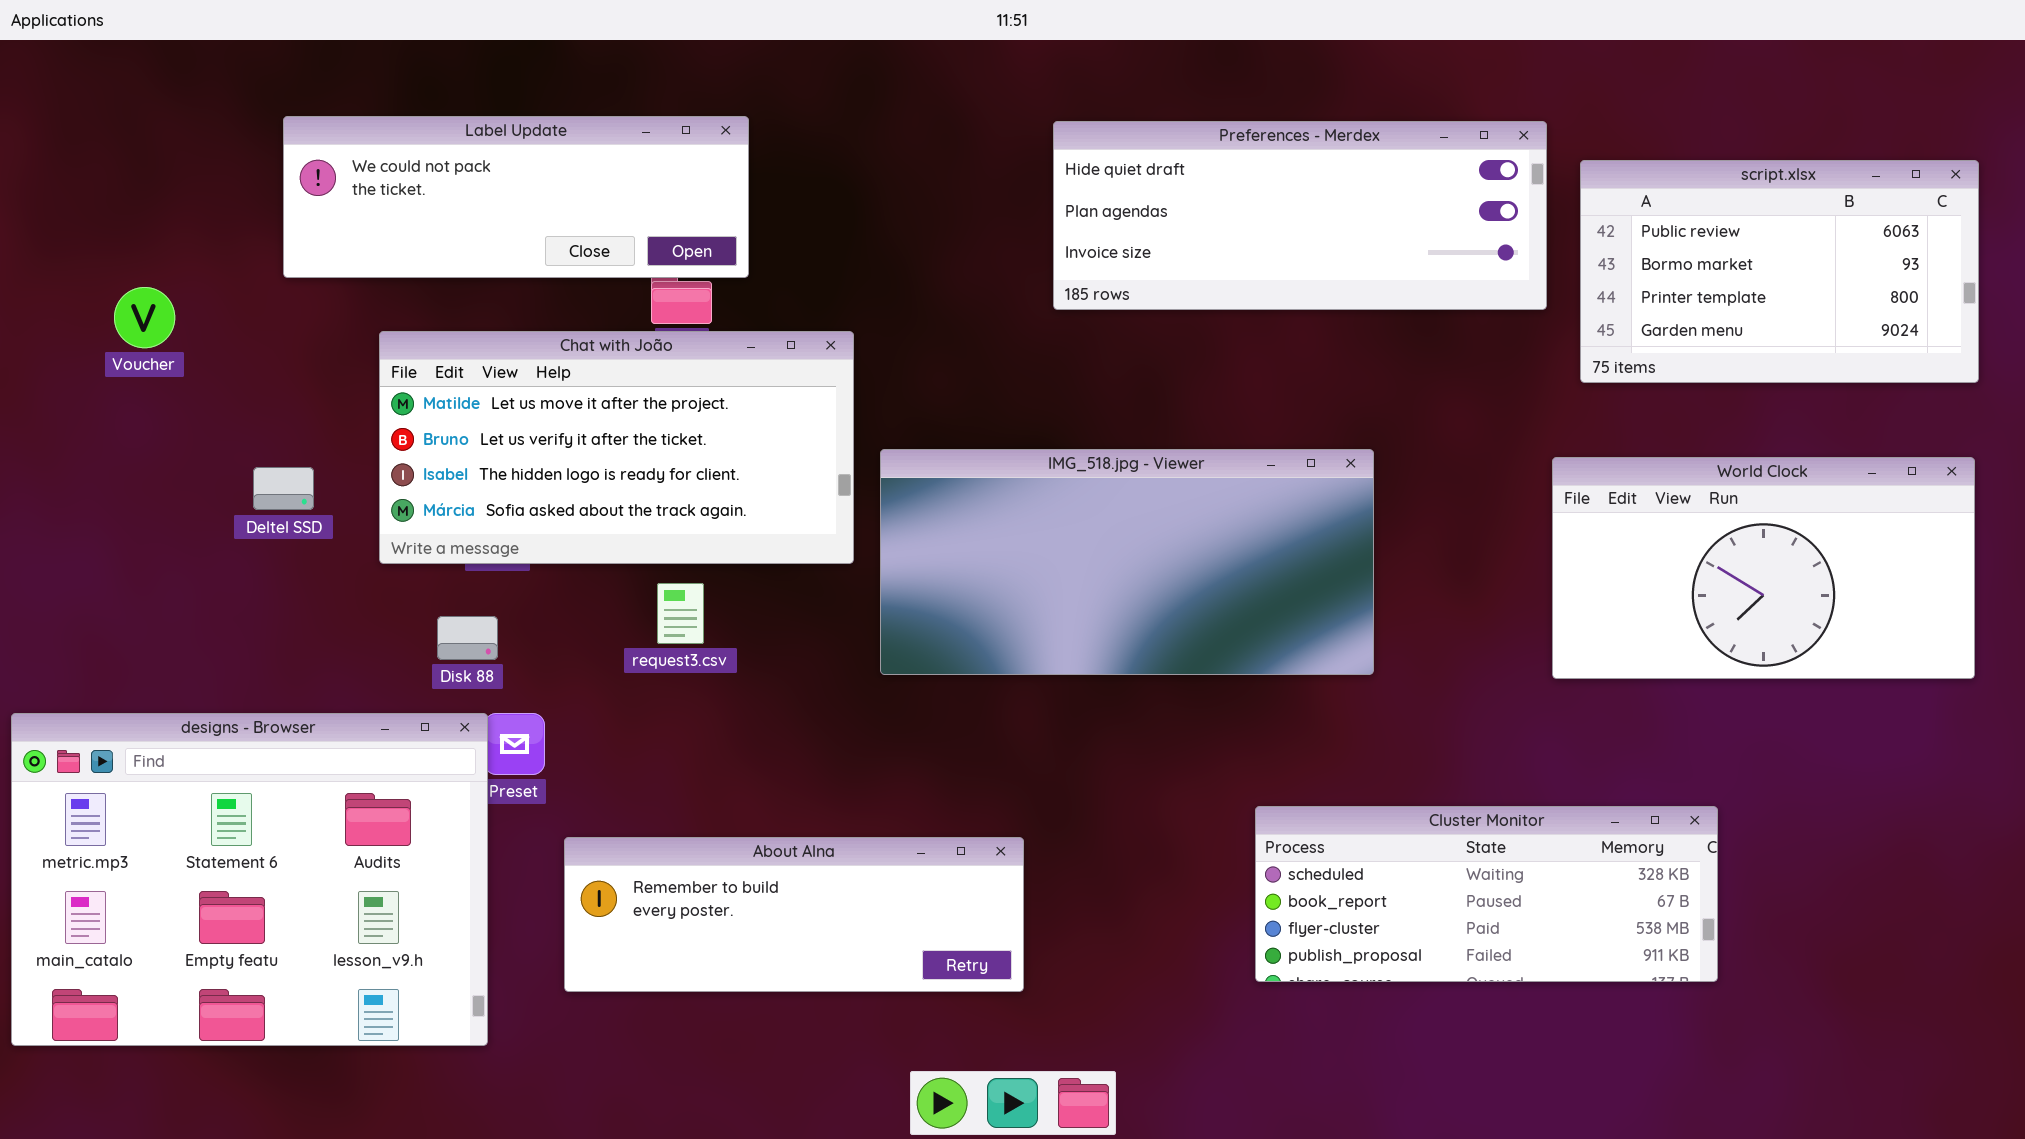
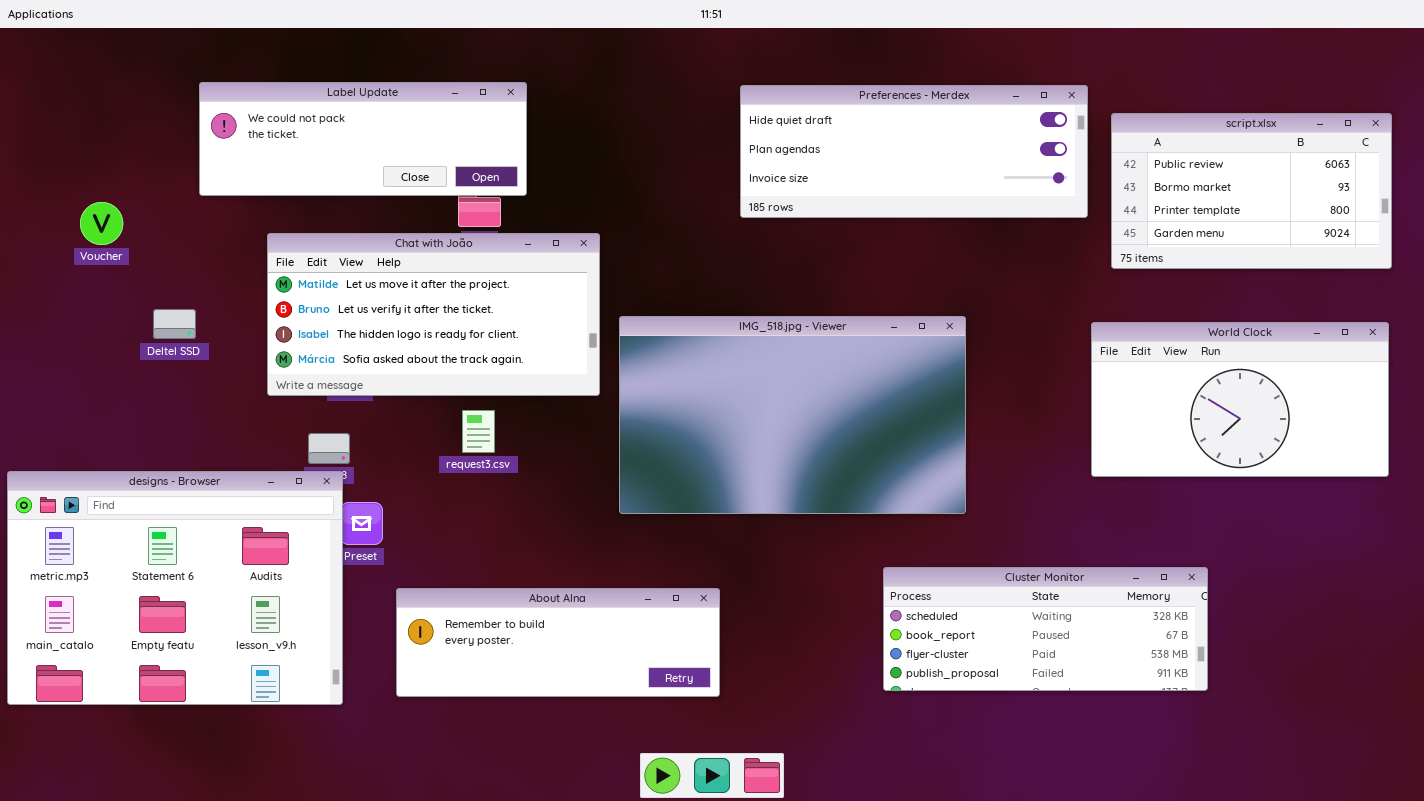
IMG_518.jpg - Viewer: [880,449,1374,675] -> [619,316,966,514], resized
Deltel SSD: [253,467,314,510] -> [153,309,196,339], moved
designs - Browser: [11,713,488,1046] -> [7,471,343,705], moved

